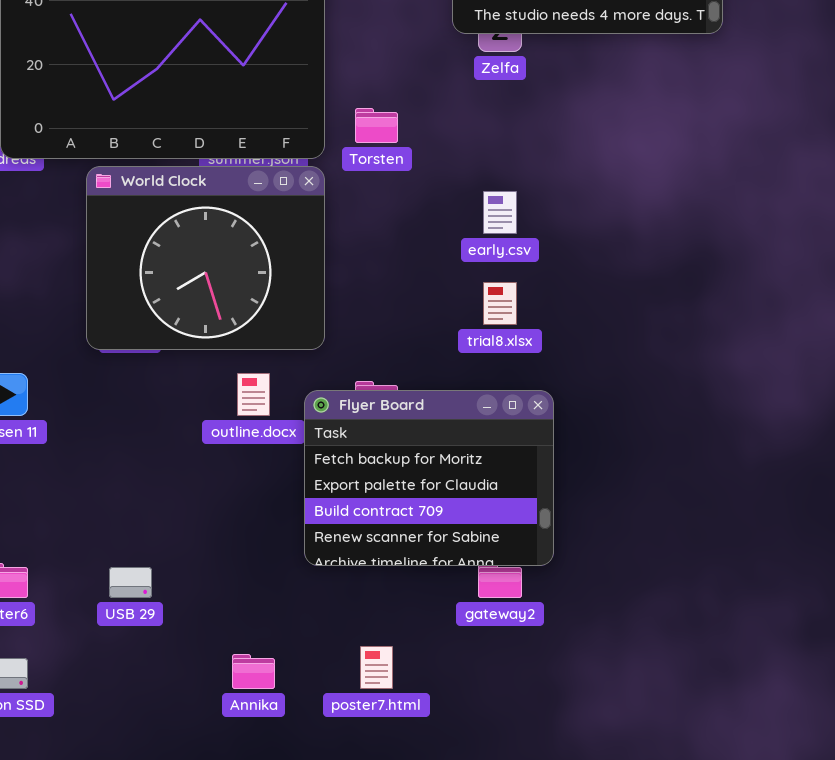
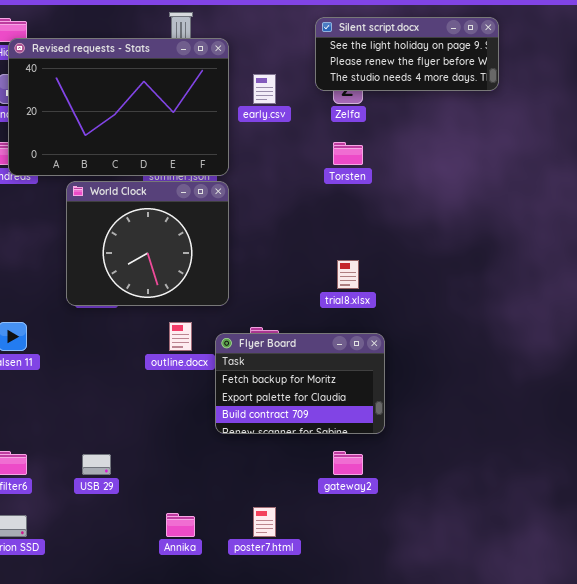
Torsten: [355,108,398,143] -> [333,142,363,165], moved
early.csv: [483,191,517,234] -> [253,74,276,104], moved
Flyer Board: [304,390,554,566] -> [215,333,385,434], resized

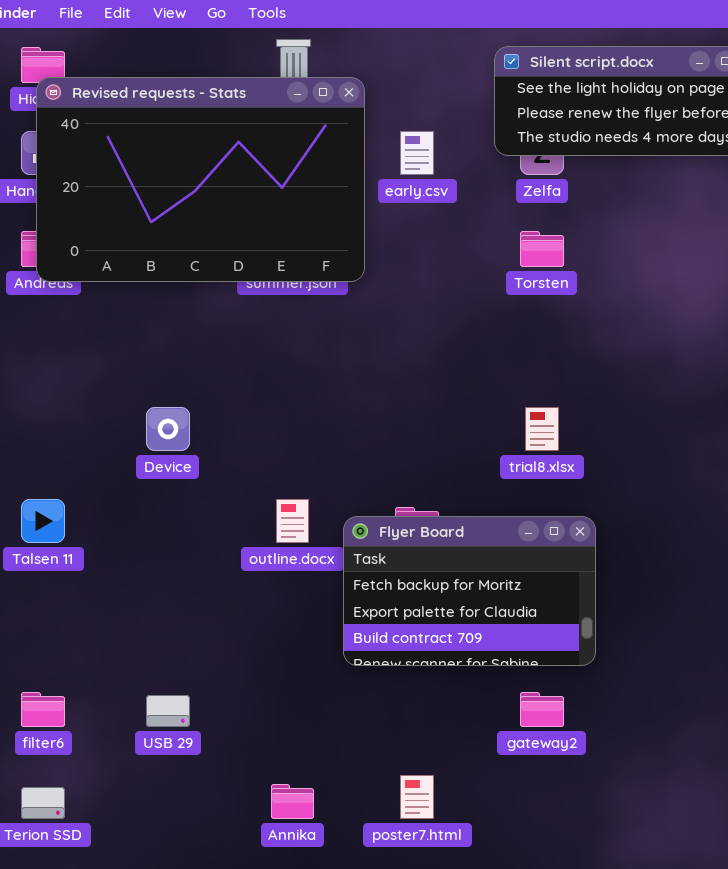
World Clock: [66,181,229,306] -> none, closed

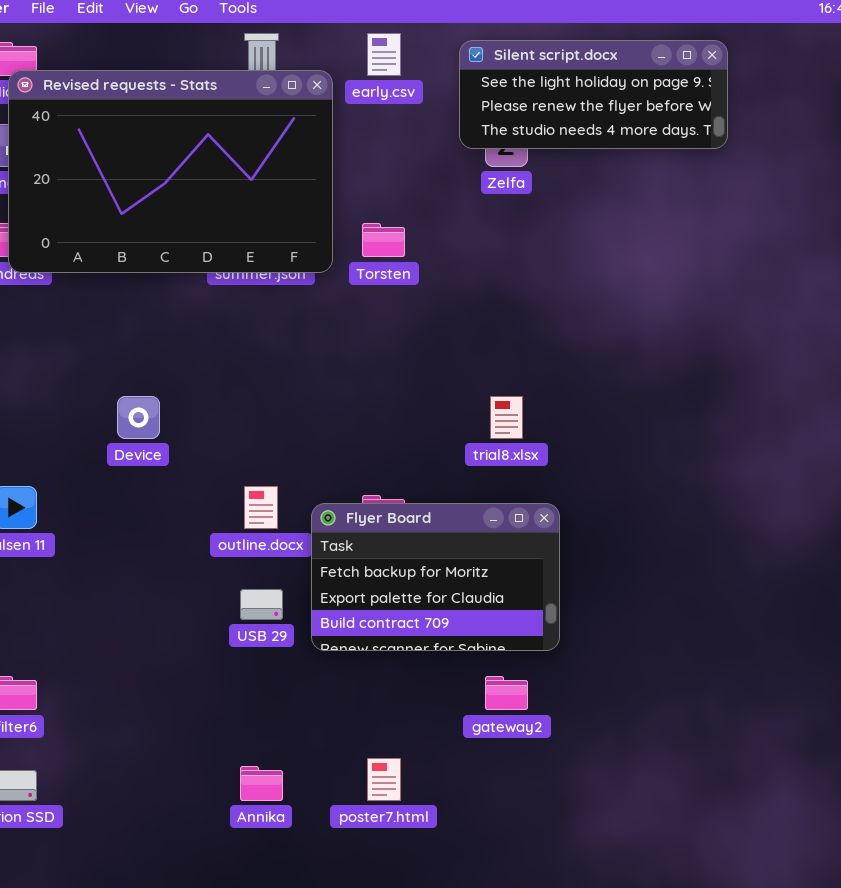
early.csv: [400,131,434,175] -> [367,33,401,76], moved
Torsten: [520,231,564,267] -> [362,223,405,257], moved
USB 29: [146,695,190,727] -> [240,589,283,620], moved

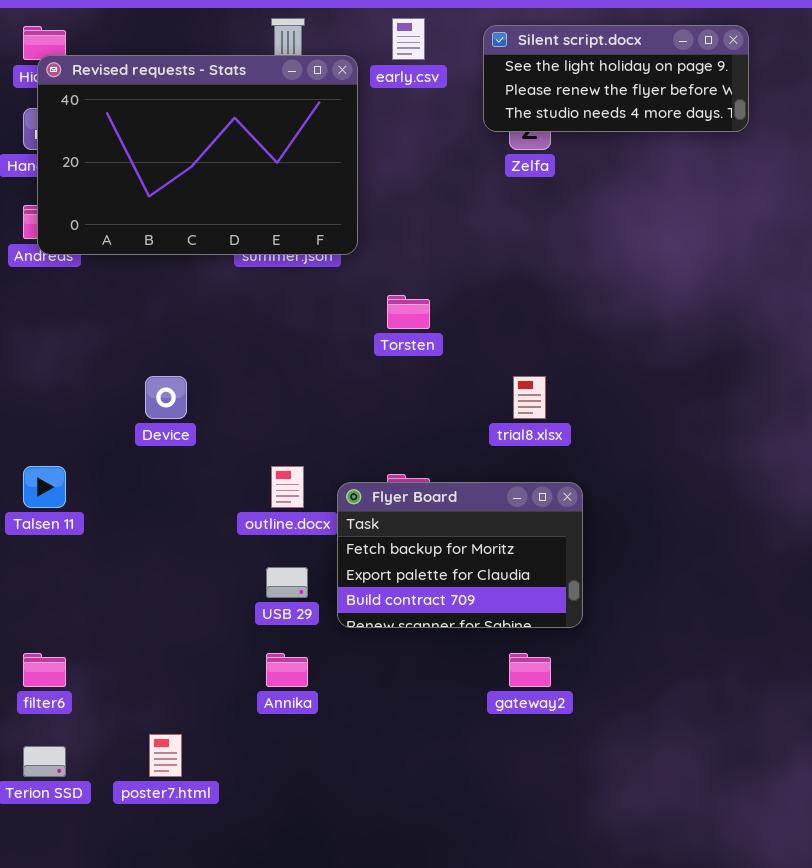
Torsten: [362,223,405,257] -> [387,295,430,329], moved
poster7.html: [367,758,401,801] -> [149,734,182,777], moved
Annika: [240,766,283,801] -> [266,653,308,687], moved

